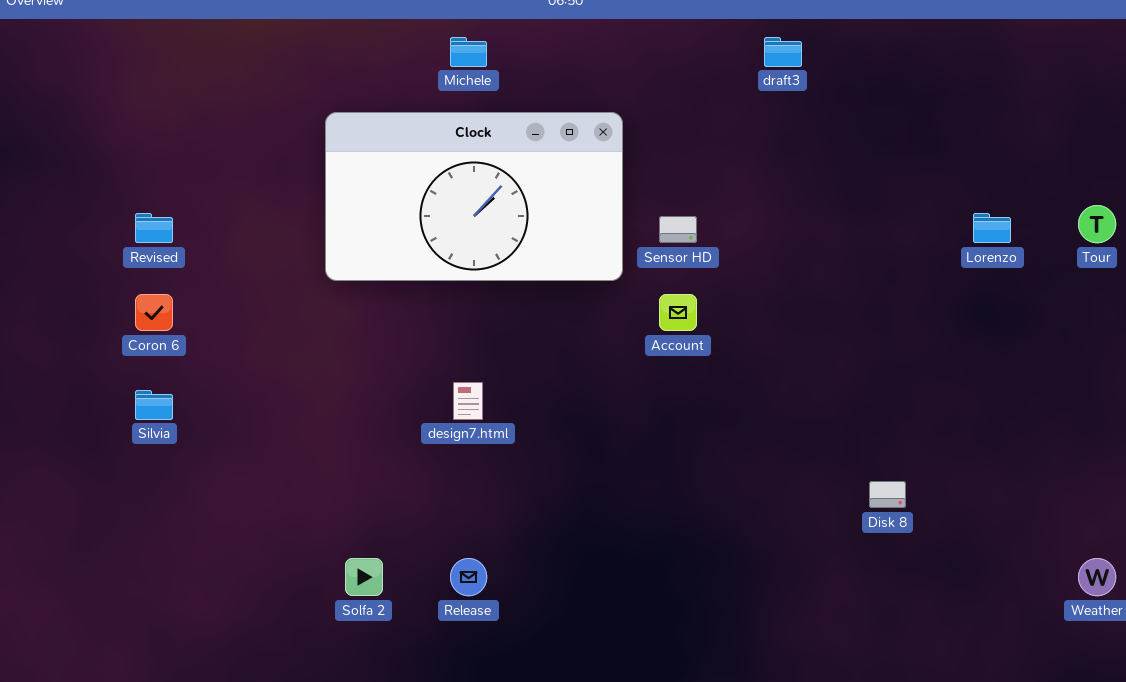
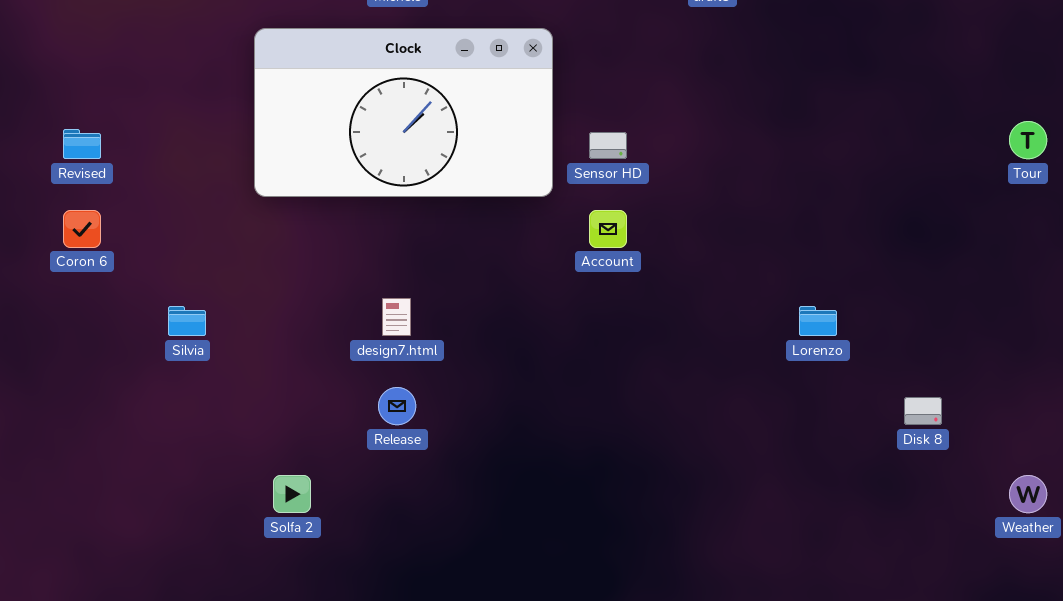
Lorenzo: [973,213,1011,243] -> [799,306,837,336], moved
Silvia: [135,390,173,420] -> [168,306,206,336], moved
Disk 8: [869,481,906,508] -> [904,397,942,425], moved
Release: [450,558,487,596] -> [378,387,416,425], moved

